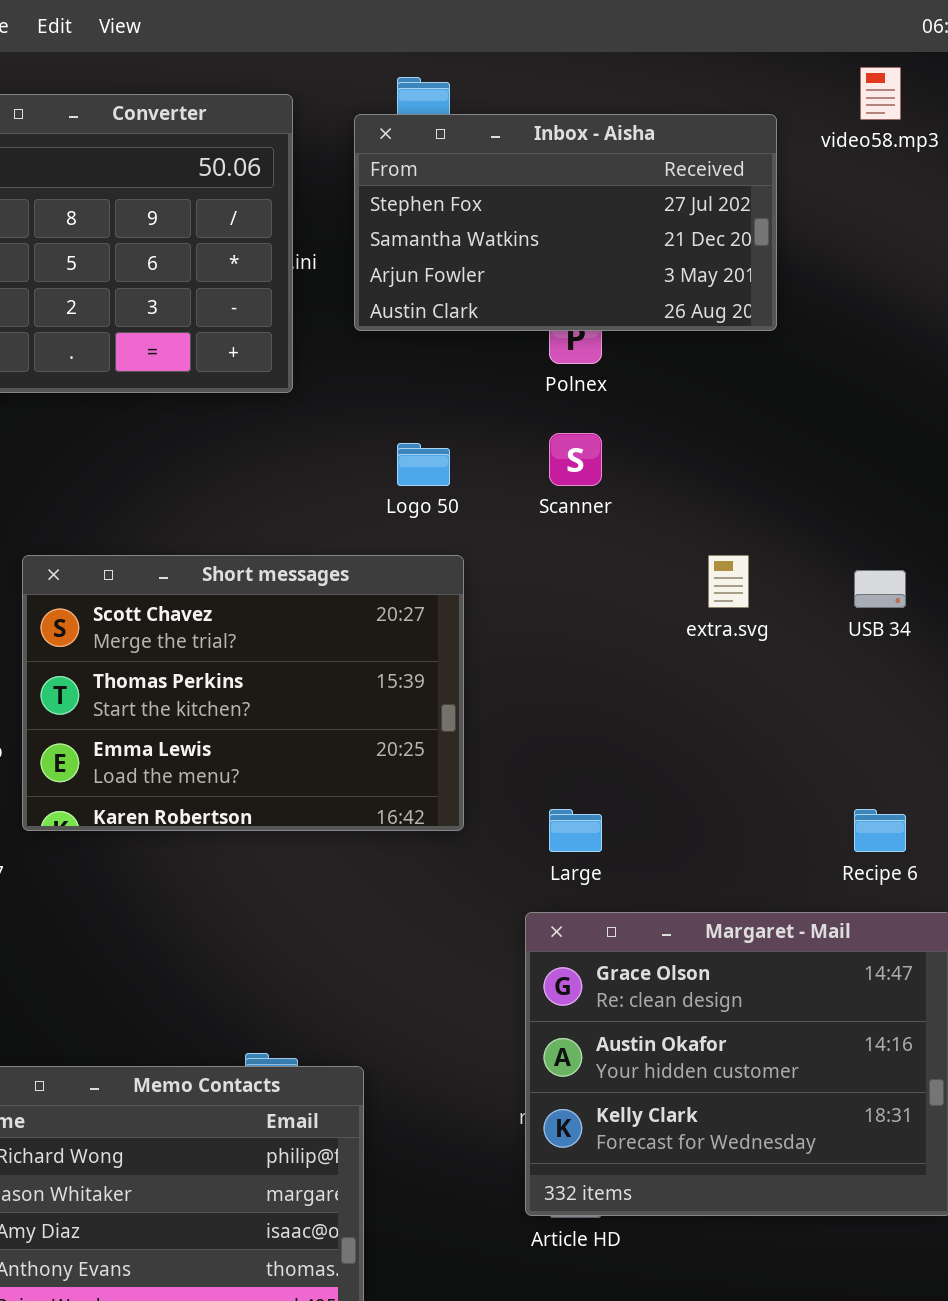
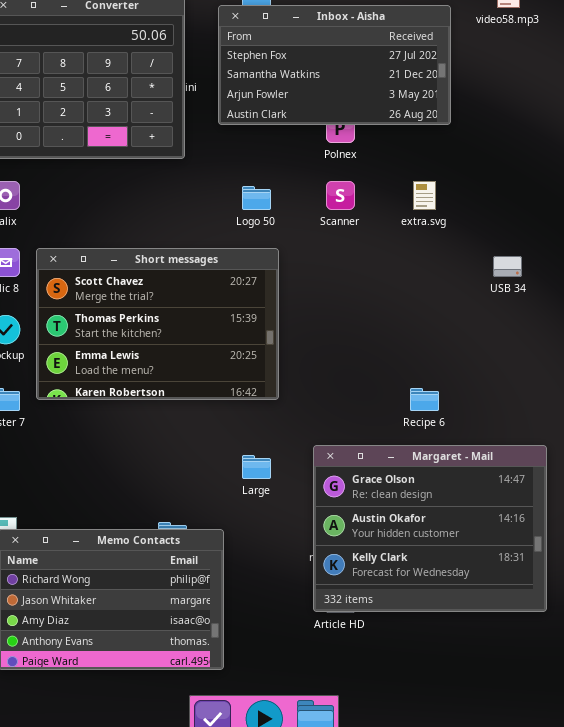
extra.svg: [708,555,749,608] -> [413,181,436,210], moved
Large: [549,809,602,852] -> [242,455,271,479], moved
Recipe 6: [854,809,906,852] -> [410,388,439,411], moved

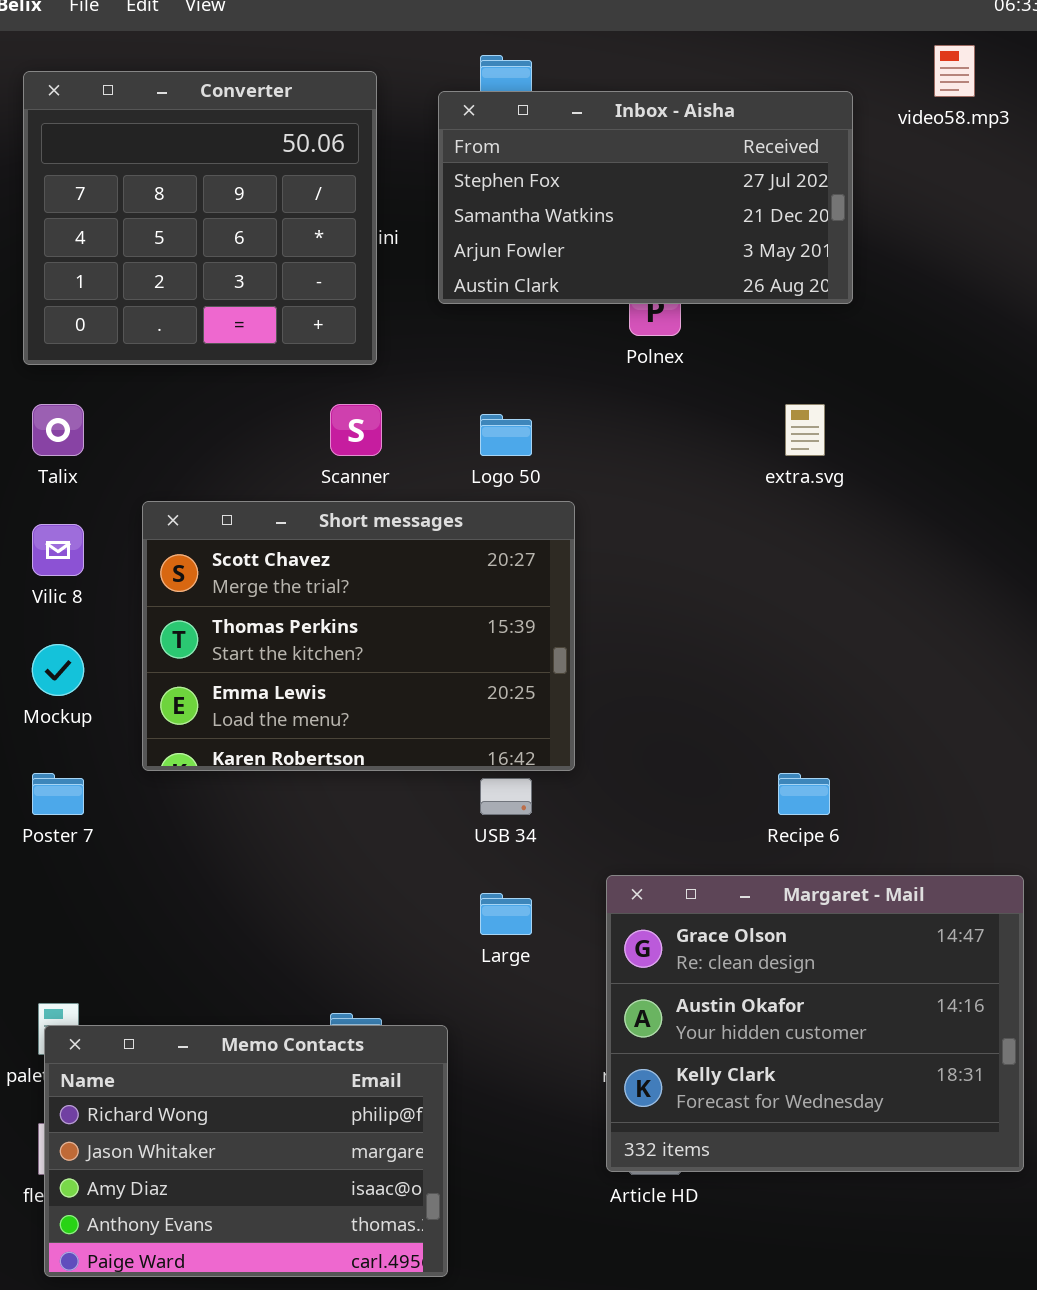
Scanner: [326,181,355,210] -> [330,404,382,456], moved
Short messages: [36,248,279,400] -> [142,501,575,771], moved
USB 34: [493,256,522,277] -> [480,778,532,815], moved

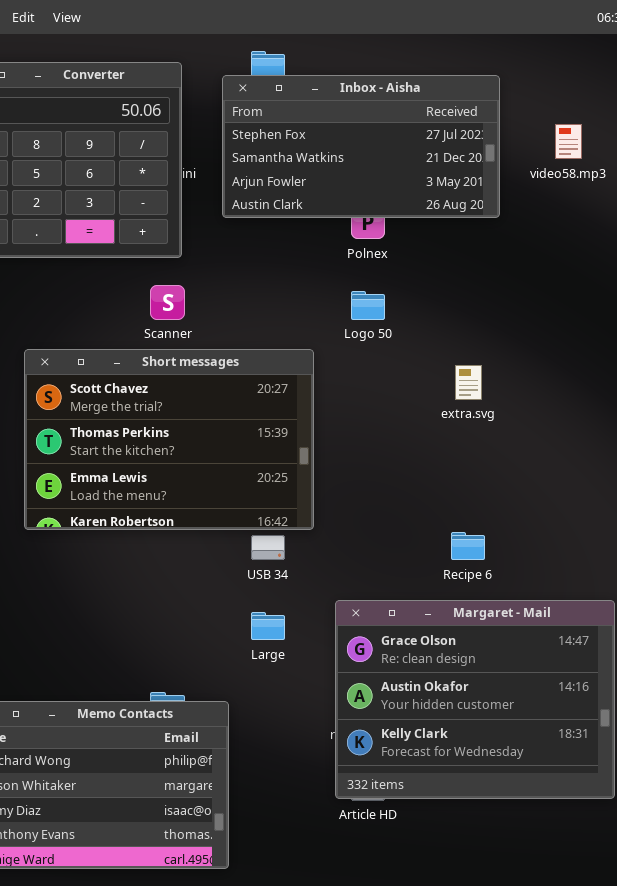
video58.mp3: [934,45,975,97] -> [555,124,582,159], moved
extra.svg: [785,404,825,456] -> [455,365,482,400], moved
Logo 50: [480,414,532,456] -> [351,291,385,320], moved

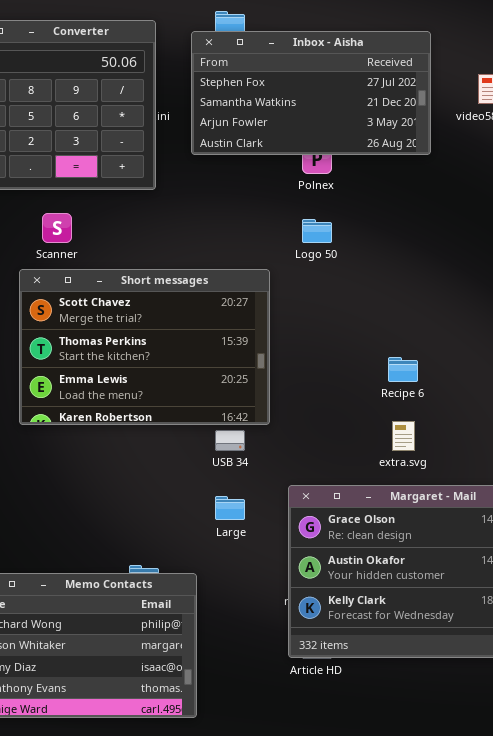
Scanner: [150,285,185,320] -> [42,213,72,243], moved
extra.svg: [455,365,482,400] -> [392,421,415,451], moved
Recipe 6: [451,532,485,560] -> [388,357,418,382], moved

